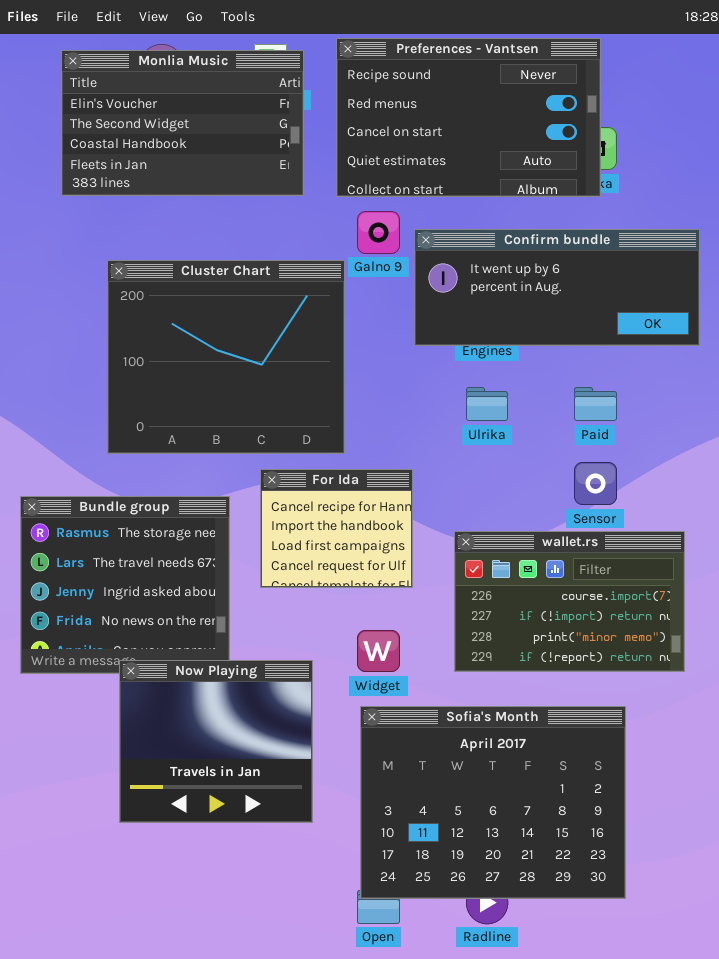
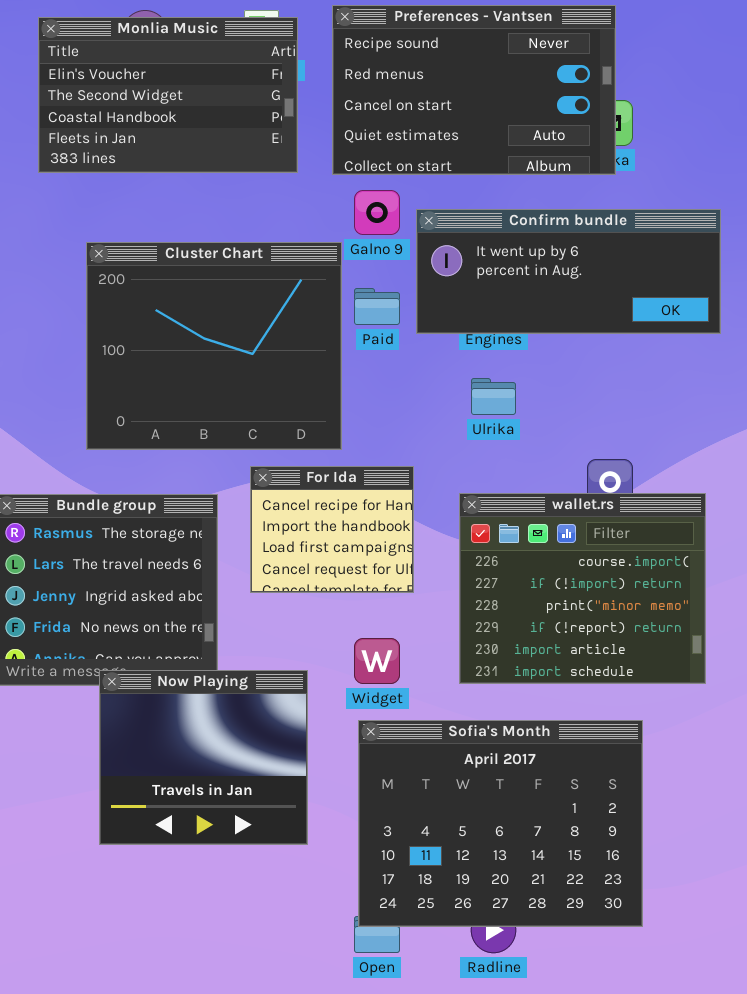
Paid: [574,387,617,421] -> [354,288,400,325], moved
wallet.rs: [454,531,685,672] -> [459,493,706,684], resized

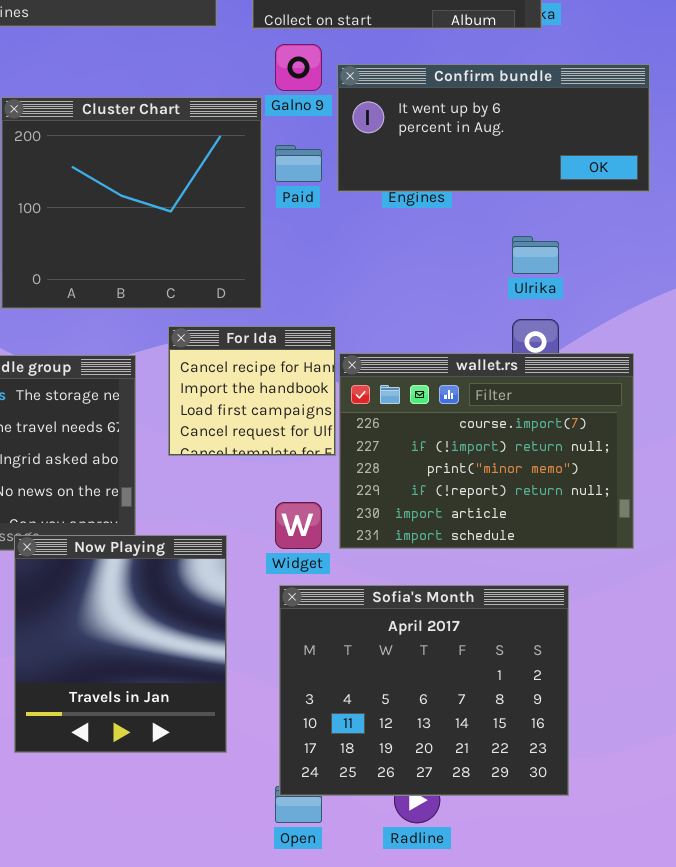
Ulrika: [471,378,516,415] -> [512,236,559,274], moved
wallet.rs: [459,493,706,684] -> [339,353,634,549], resized
Now Playing: [99,670,308,845] -> [14,535,227,753], resized

